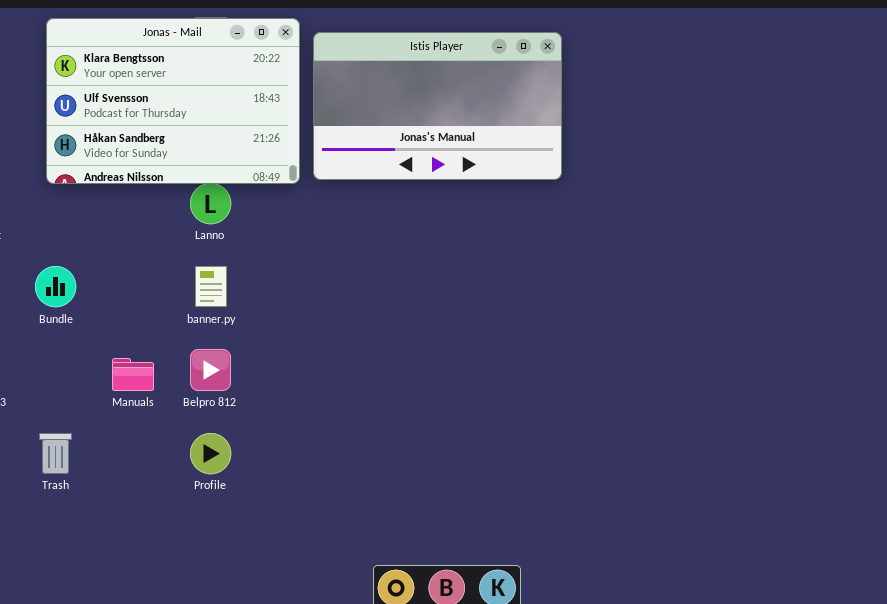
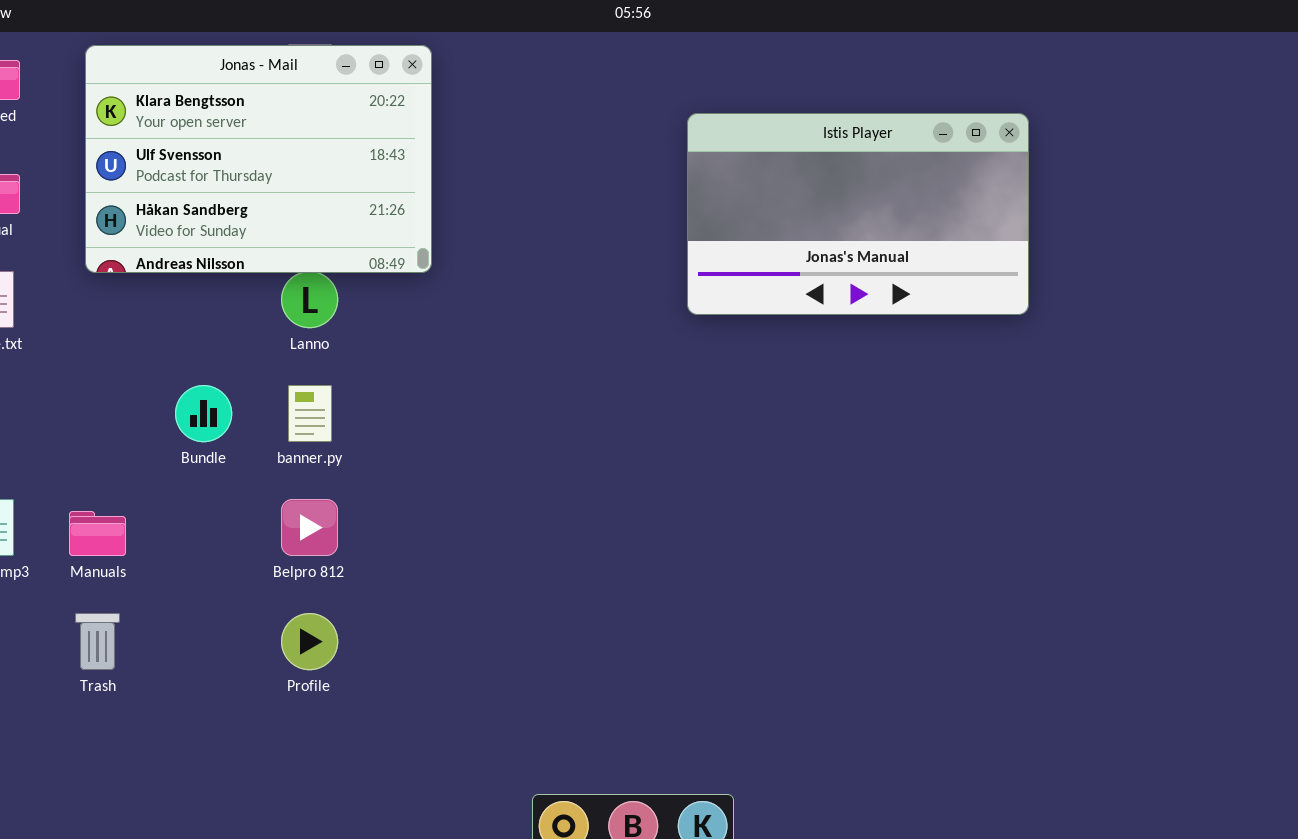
Istis Player: [313,32,562,180] -> [687,113,1029,315], moved
Bundle: [35,266,76,307] -> [175,385,232,442], moved
Manuals: [112,358,154,391] -> [69,511,126,556], moved

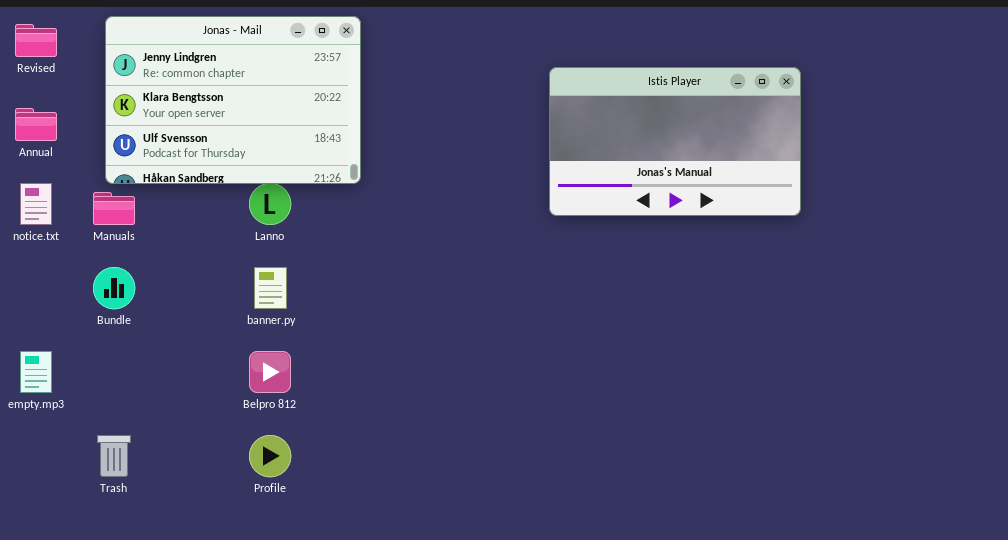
Jonas - Mail: [85,45,432,273] -> [105,16,361,184], scrolled up 1 row
Bundle: [175,385,232,442] -> [93,267,135,309], moved
Manuals: [69,511,126,556] -> [93,192,135,225], moved

